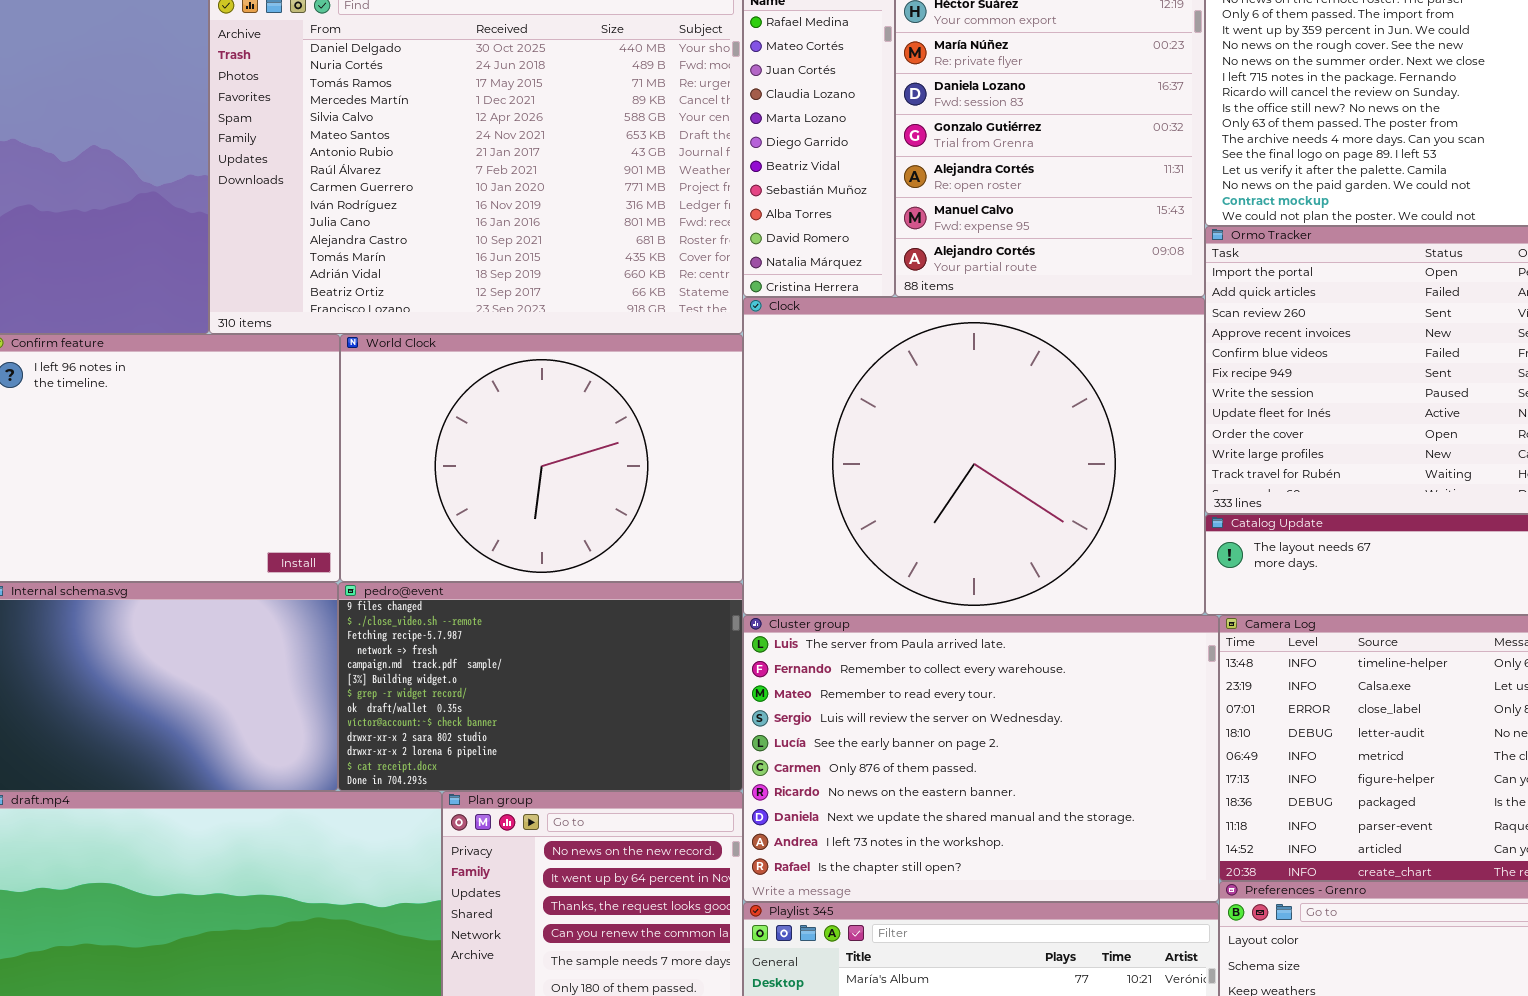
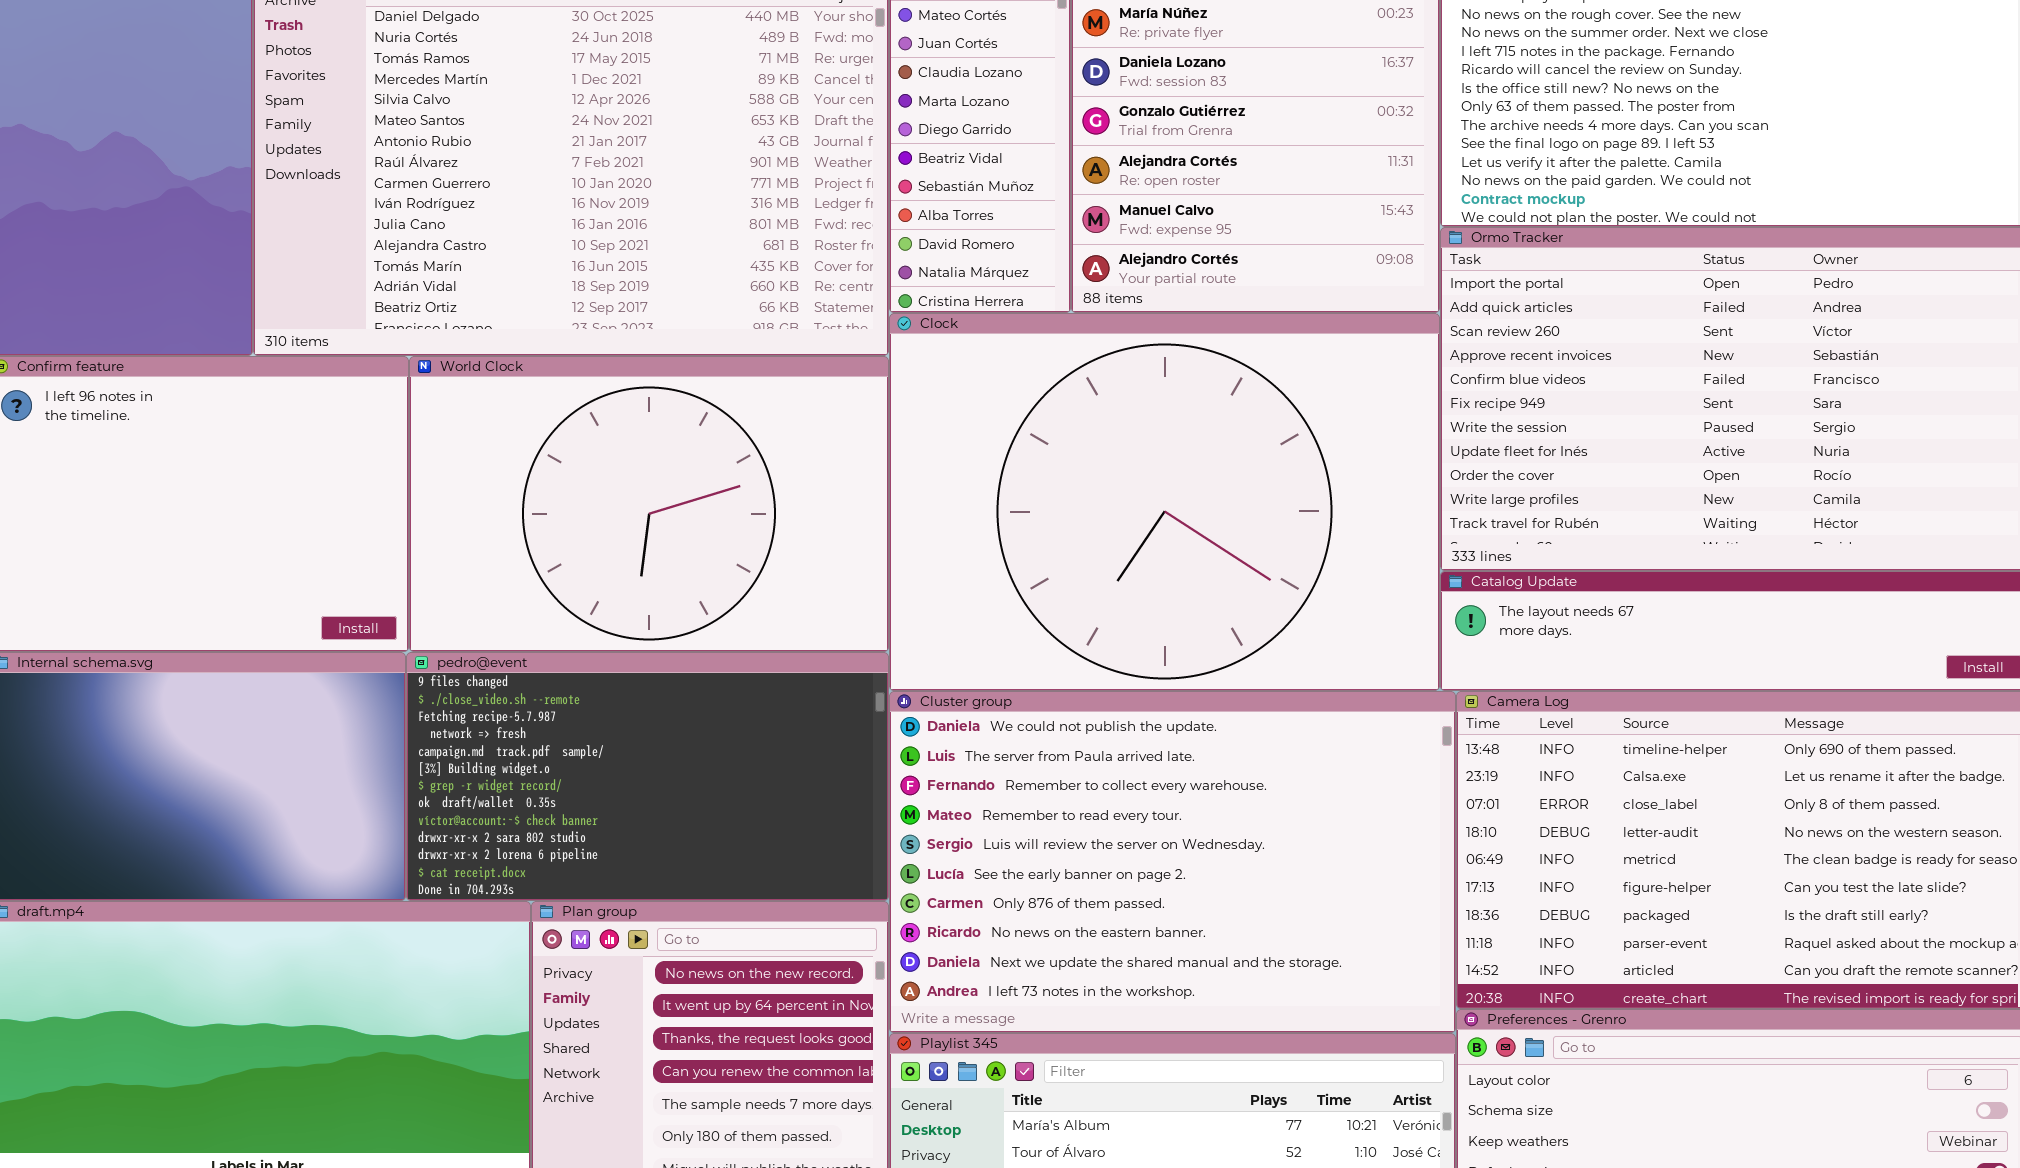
Cluster group: [743,615,1219,902] -> [889,691,1456,1033], scrolled up 1 row

